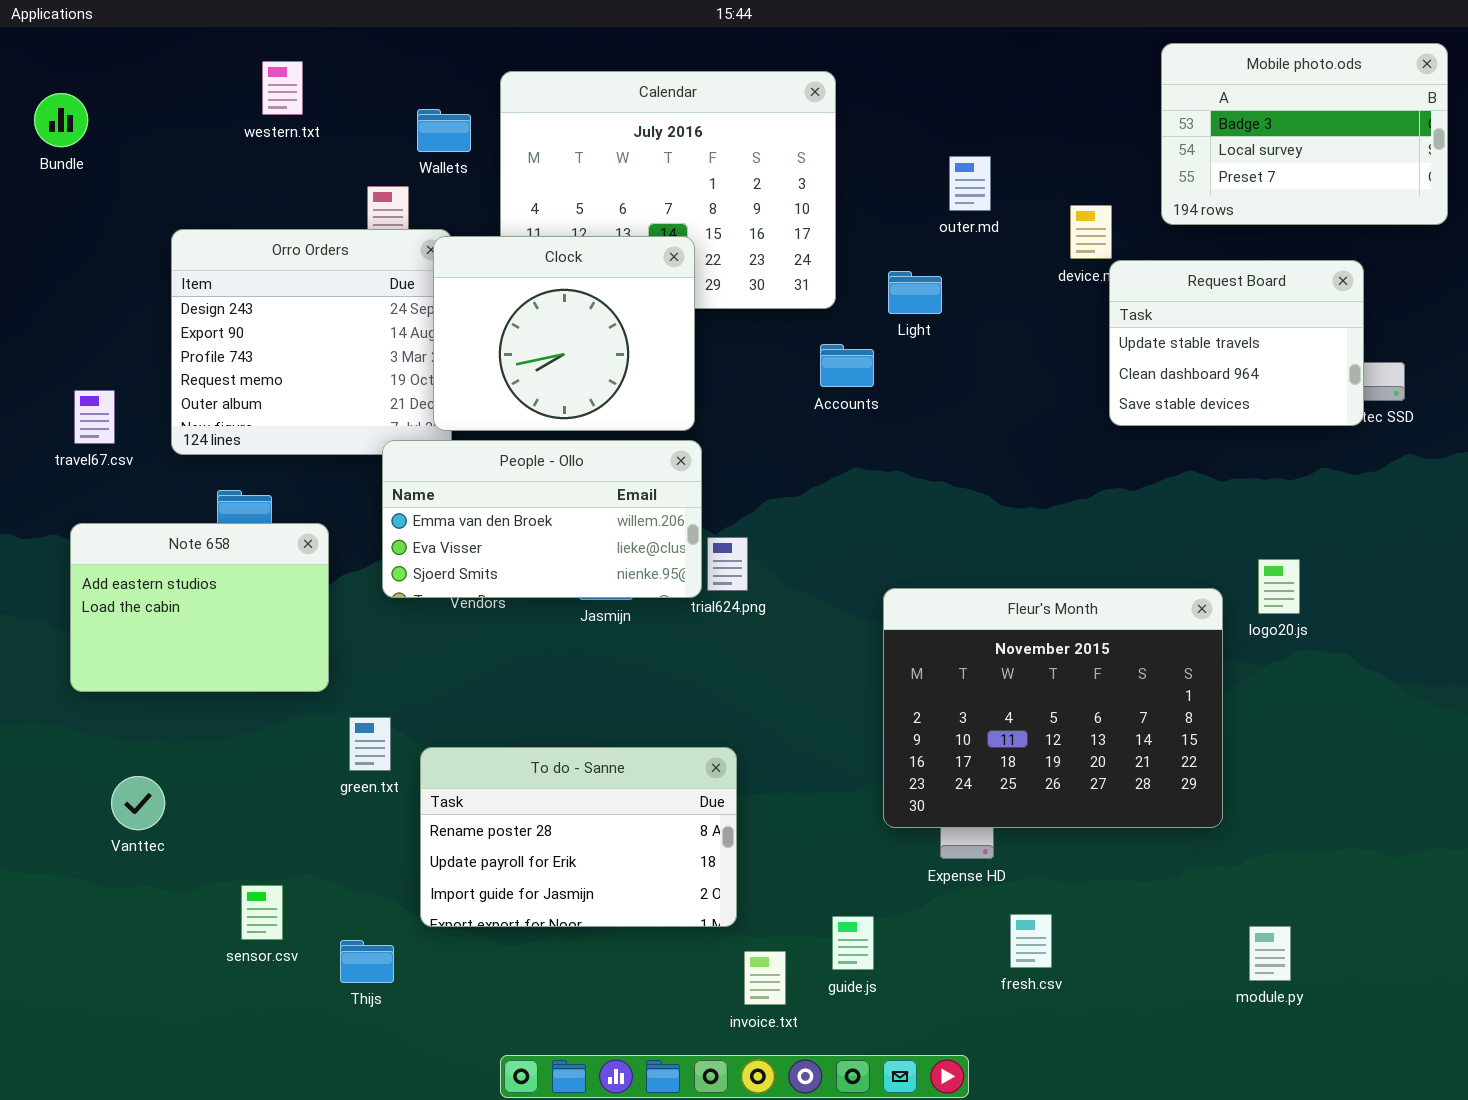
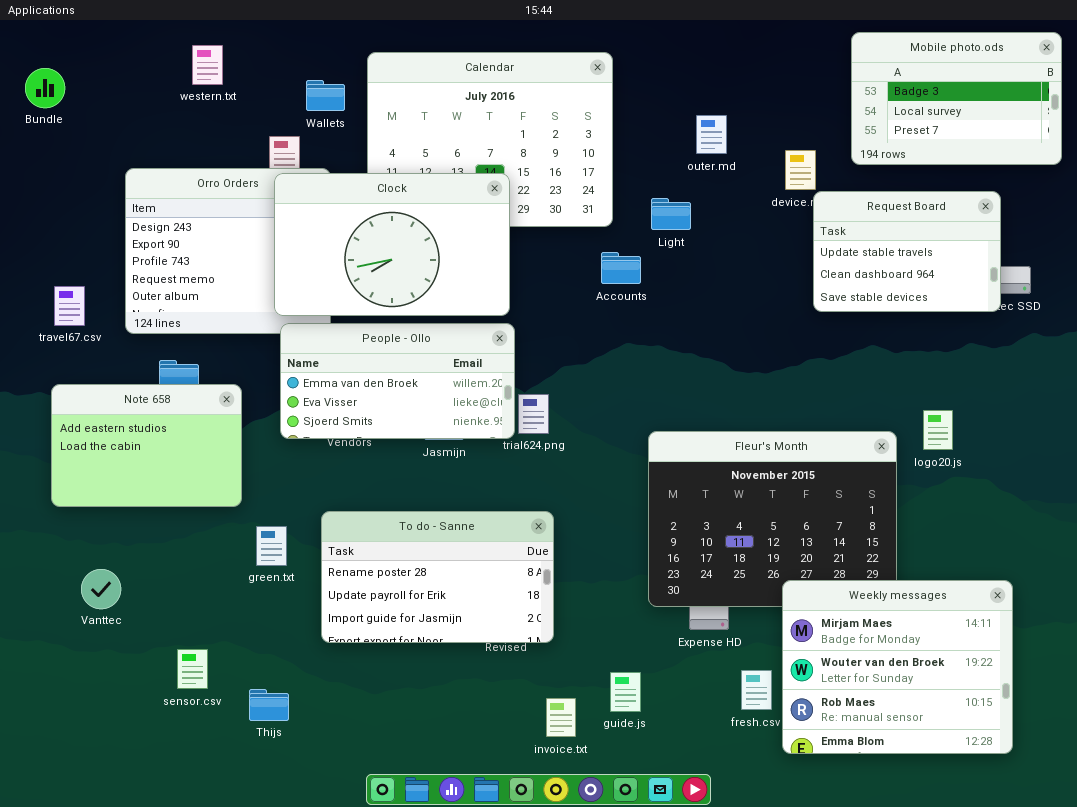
Clock: [433,236,695,431] -> [274,173,510,316], resized
To do - Sanne: [420,747,737,927] -> [321,511,554,643], moved
Weekly messages: none -> [782,580,1013,754], opened

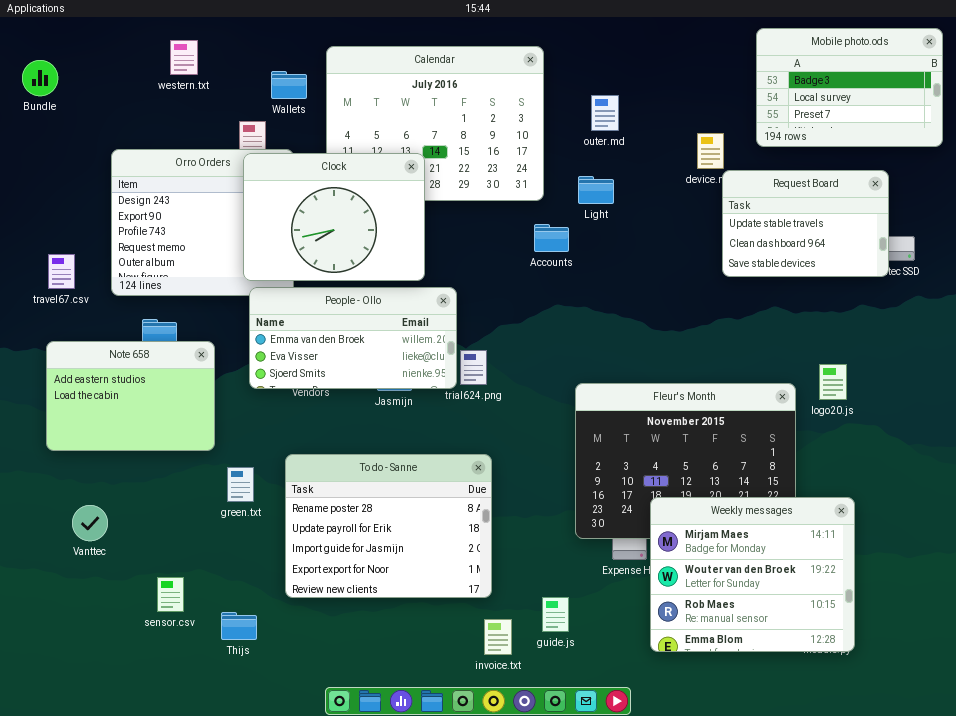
outer.md: [696,115,727,154] -> [591,95,619,131], moved
Clock: [274,173,510,316] -> [243,153,425,281], resized
To do - Sanne: [321,511,554,643] -> [285,454,492,598], resized
Weekly messages: [782,580,1013,754] -> [650,497,855,652], moved

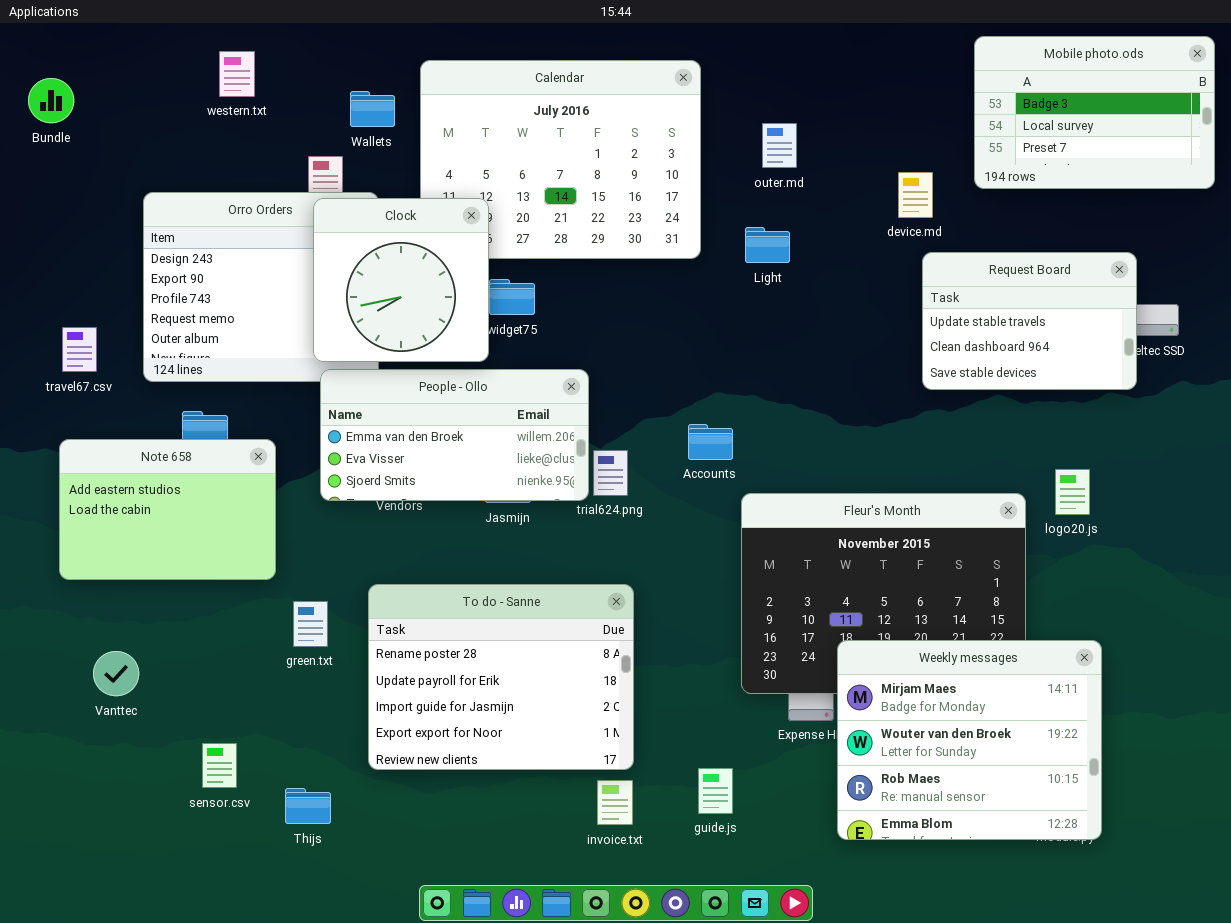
Clock: [243,153,425,281] -> [313,198,489,362], resized
Request Board: [722,170,889,277] -> [922,252,1137,390], moved
Accounts: [534,224,569,252] -> [688,424,733,460], moved
invoice.txt: [484,619,512,655] -> [597,780,633,825], moved

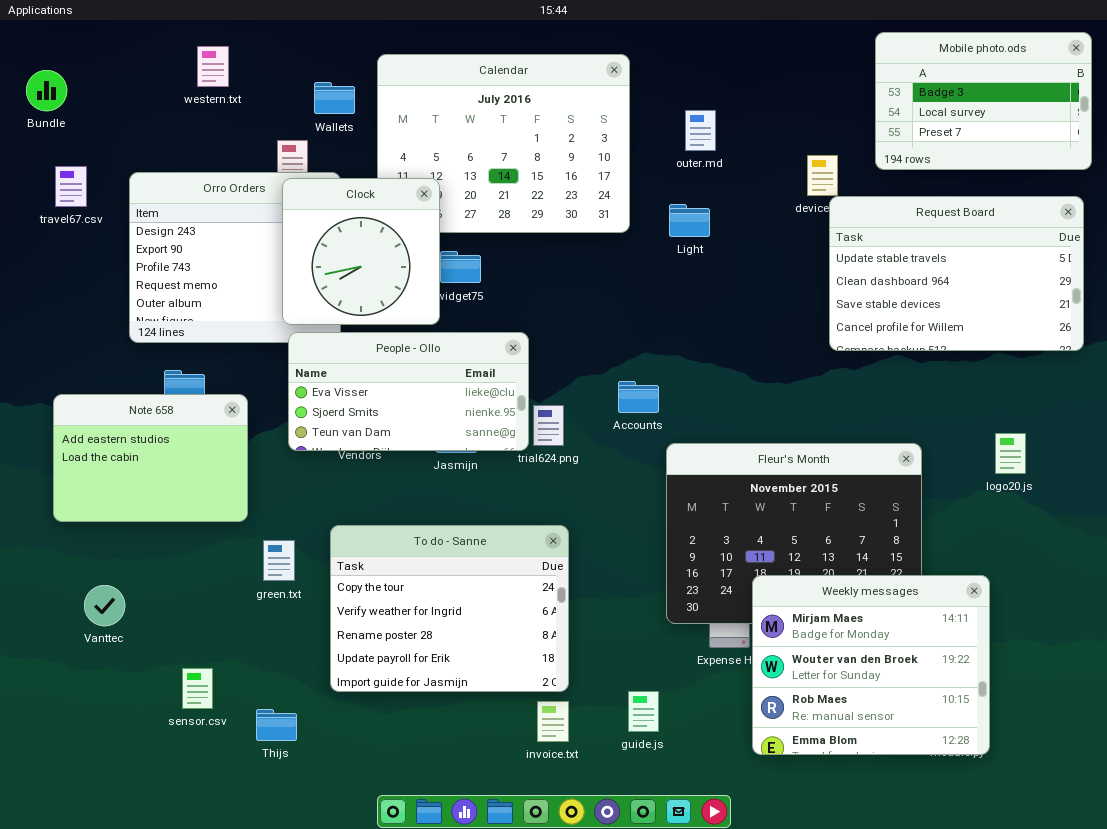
Request Board: [922,252,1137,390] -> [829,196,1084,351], resized
travel67.csv: [62,327,97,372] -> [55,166,87,207], moved
People - Ollo: [320,369,589,501] -> [288,332,529,451], scrolled down 1 row
logo20.js: [1055,469,1090,515] -> [995,433,1026,474], moved
To do - Sanne: [368,584,634,770] -> [330,525,569,692], scrolled up 2 rows

